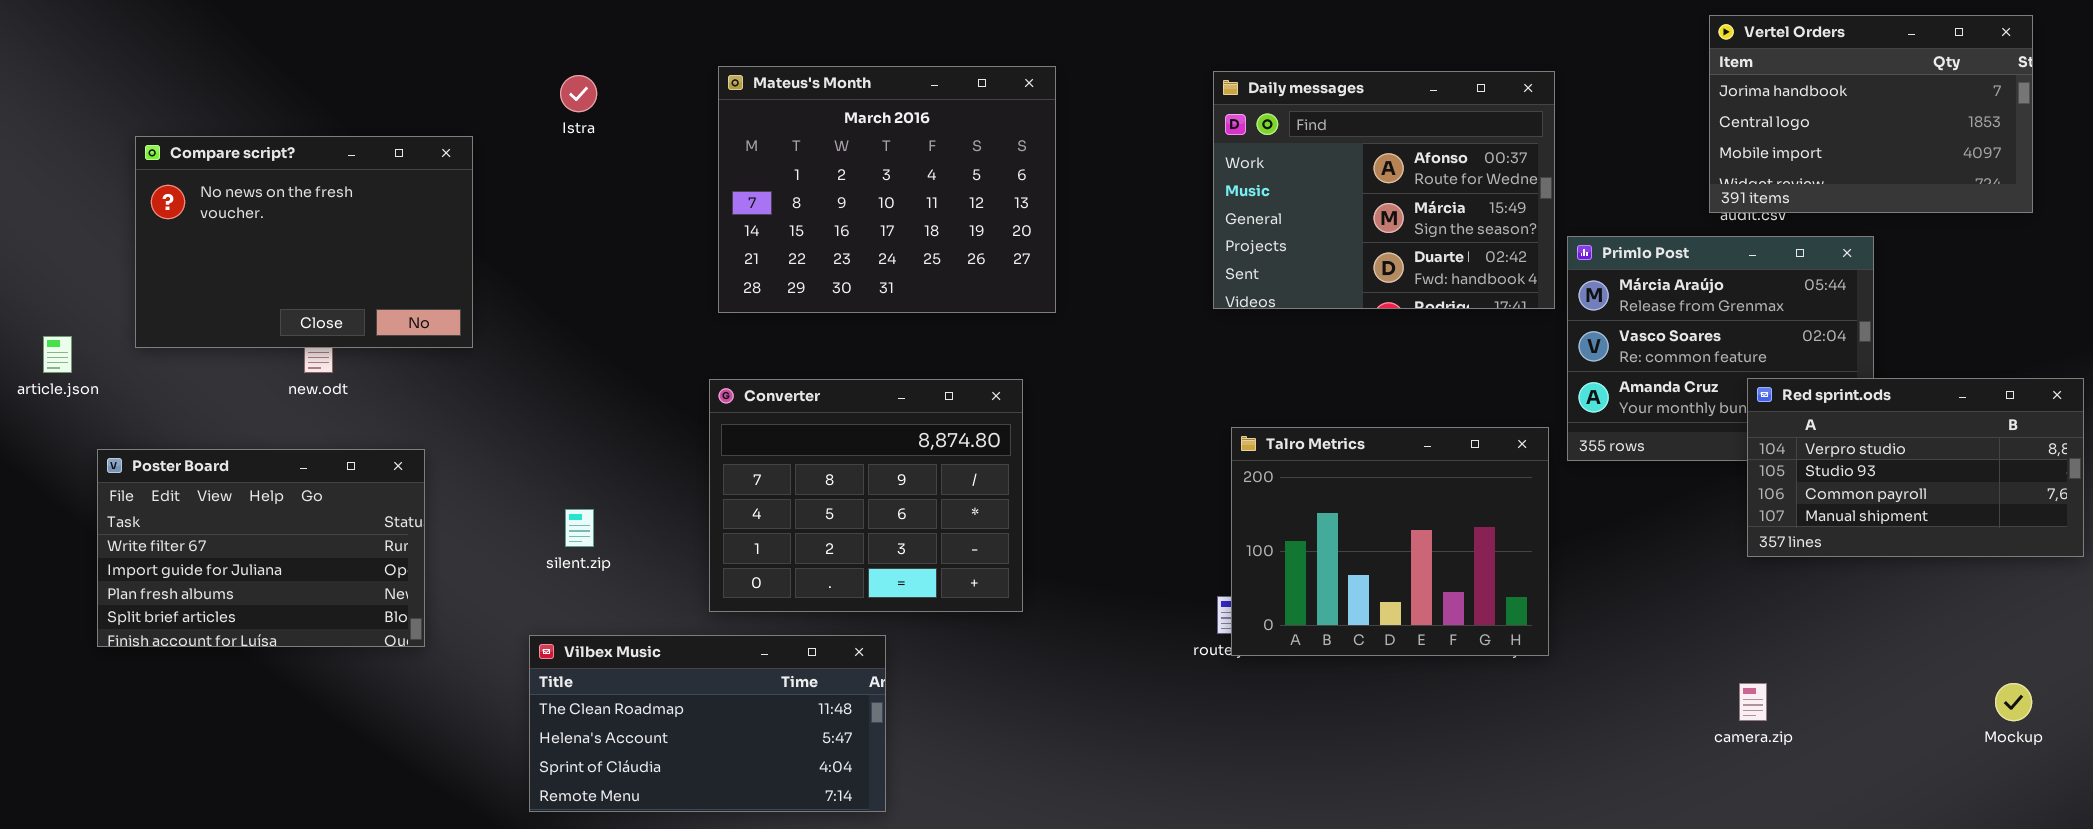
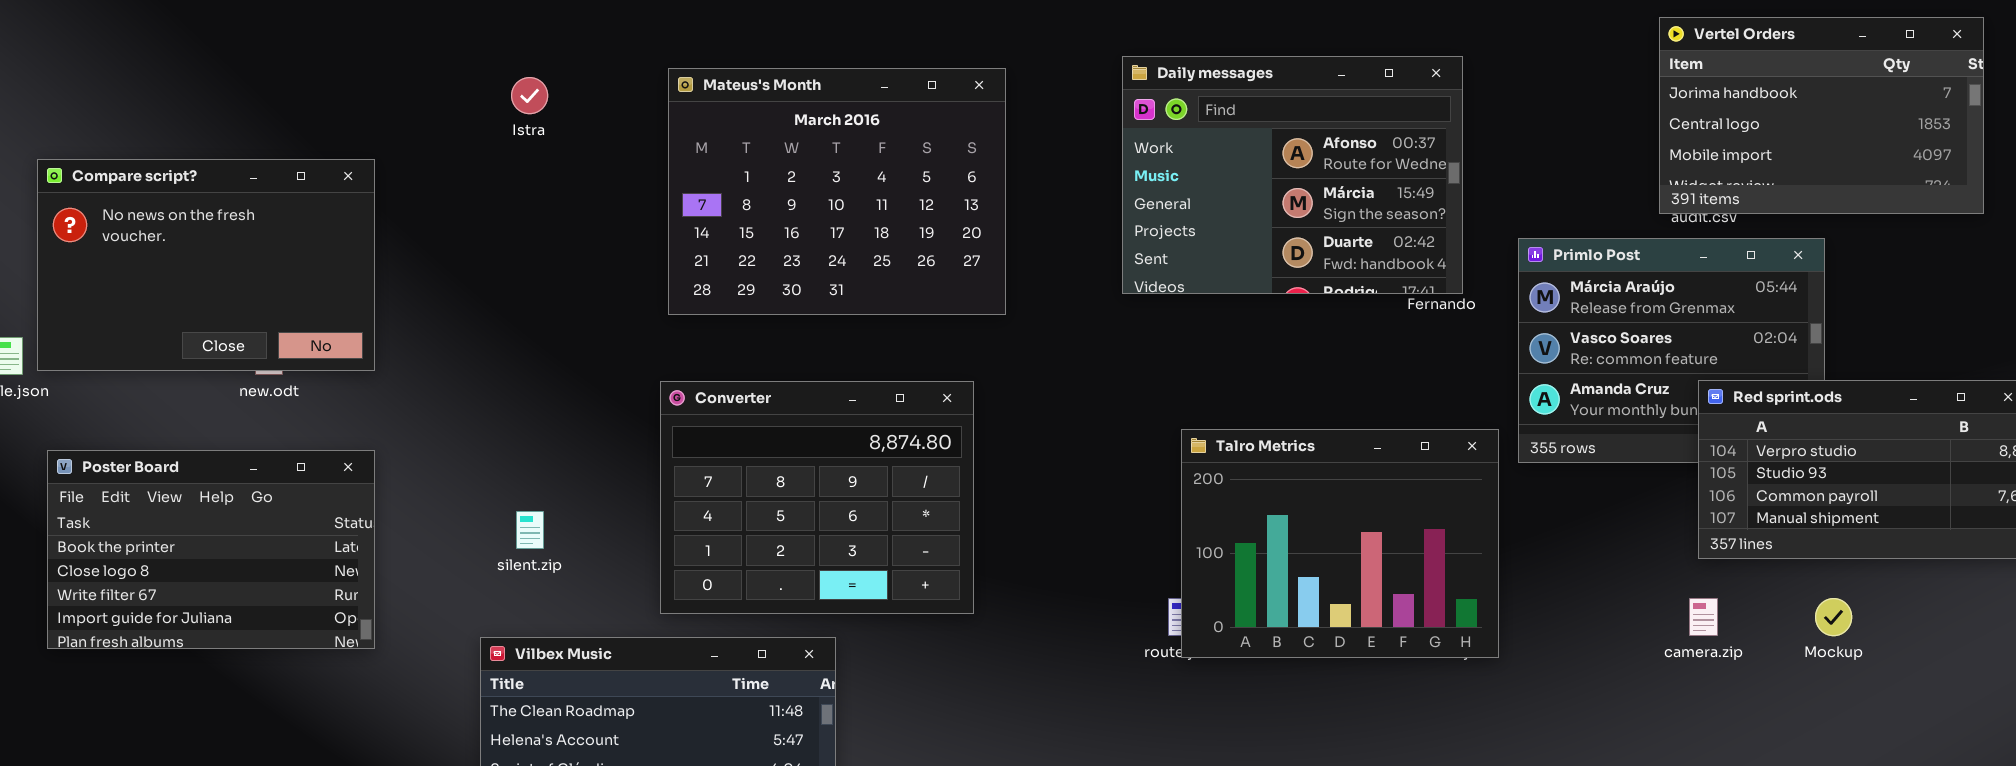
Daily messages: [1213,71,1555,309] -> [1122,56,1463,294], moved
Compare script?: [135,136,473,348] -> [37,159,375,371], moved
Poster Board: [97,449,425,647] -> [47,450,375,649], scrolled up 2 rows
camera.zip: [1739,683,1767,721] -> [1689,598,1718,636], moved
Mockup: [1995,683,2032,721] -> [1815,598,1852,636], moved

